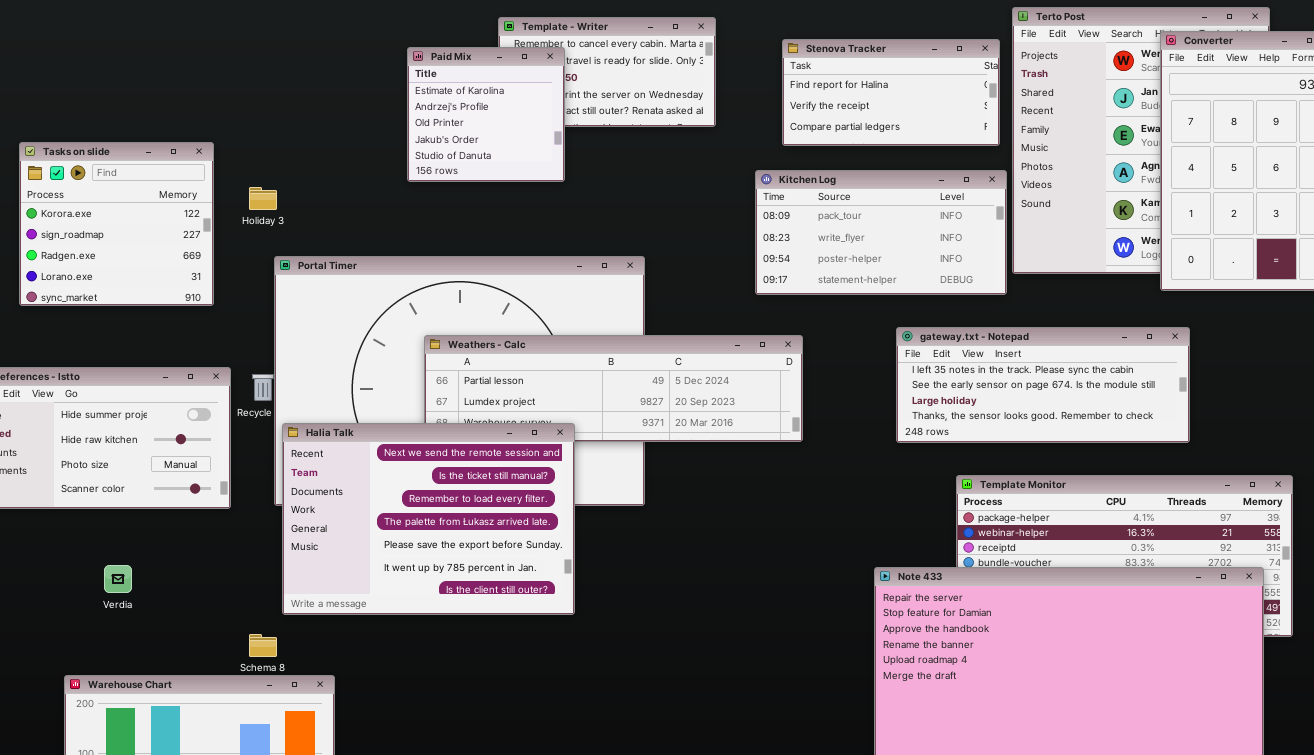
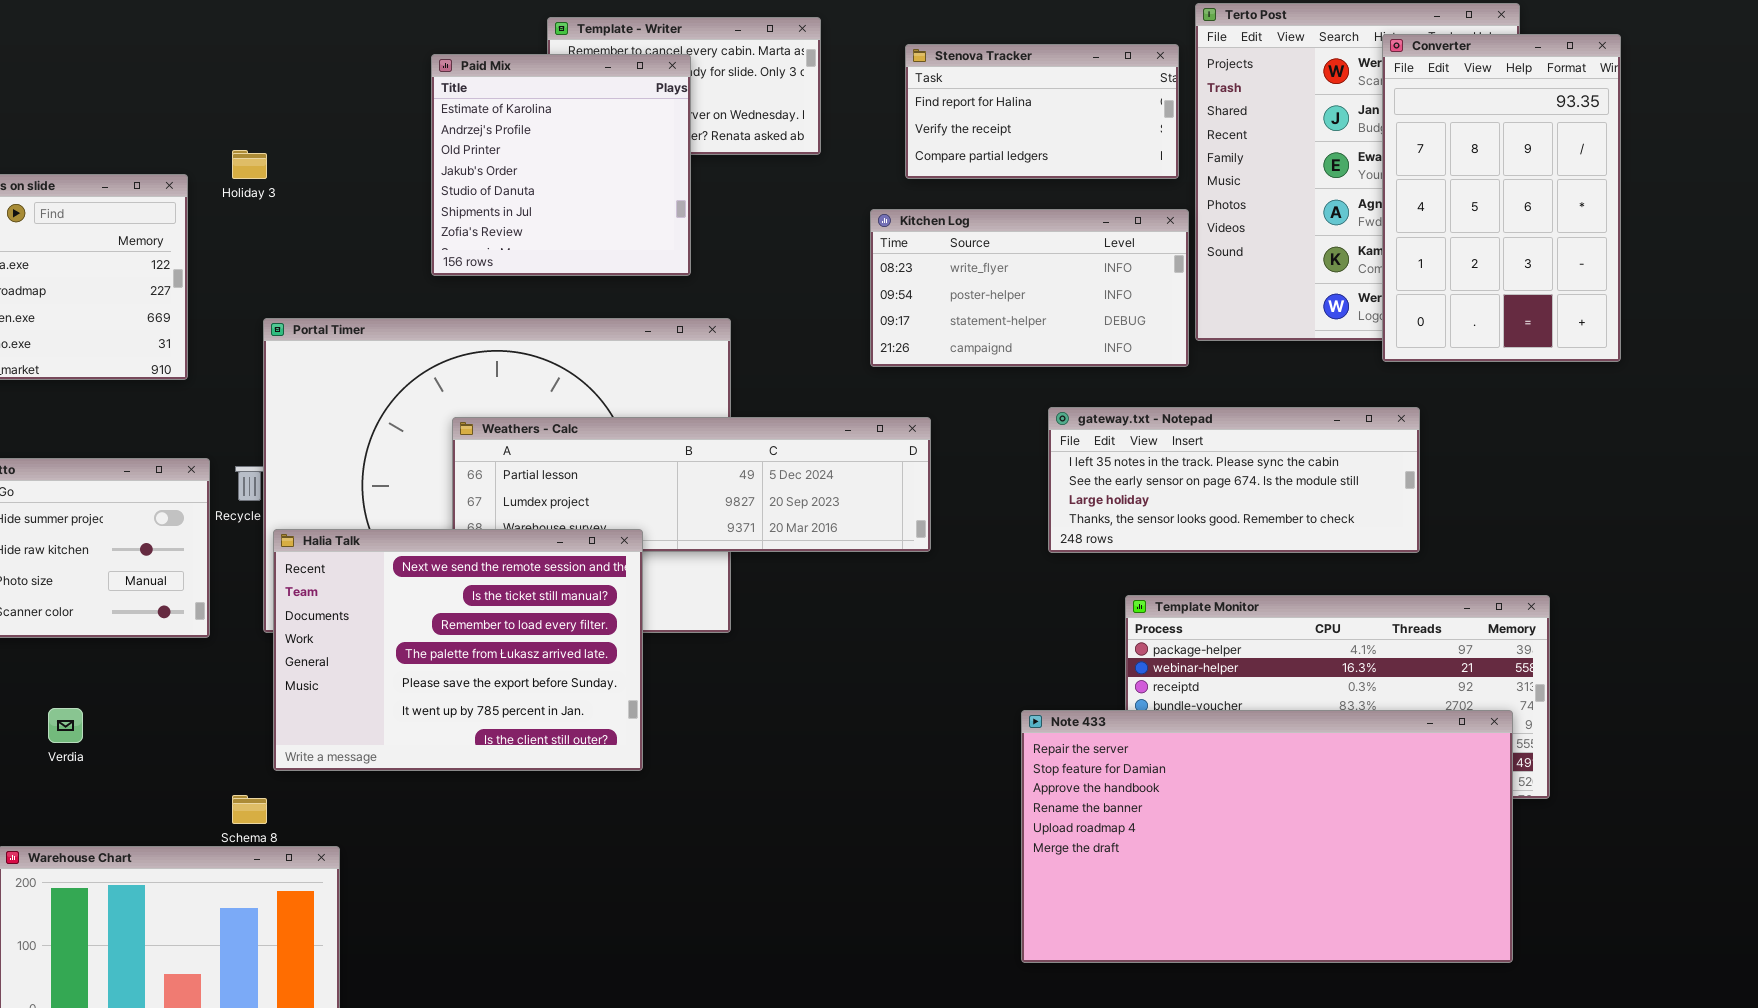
Paid Mix: [407,47,565,182] -> [431,54,691,276], resized
Kitchen Log: [755,170,1007,295] -> [870,209,1189,367], scrolled down 1 row
Holiday 3: [249,187,277,210] -> [232,150,267,179], moved

